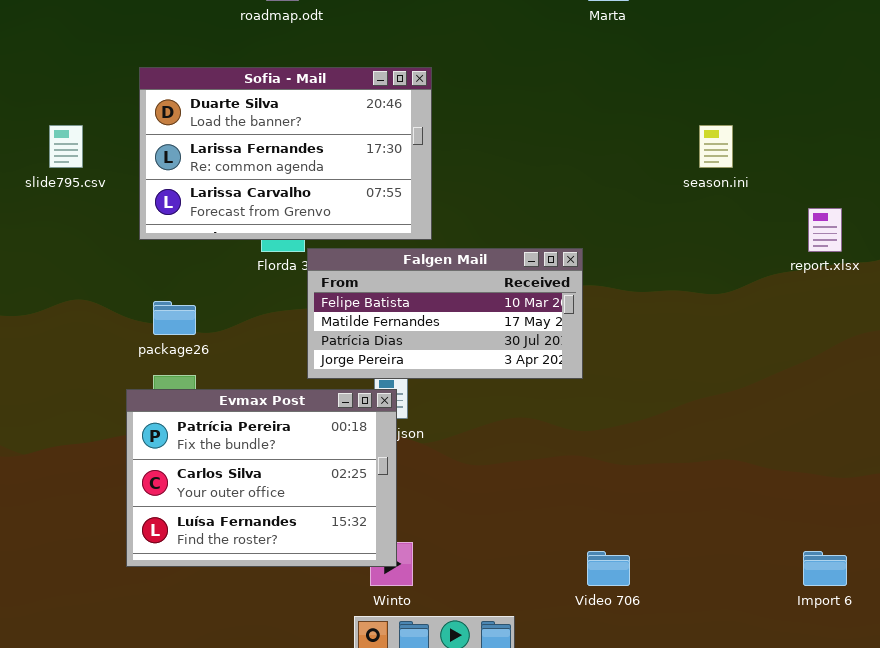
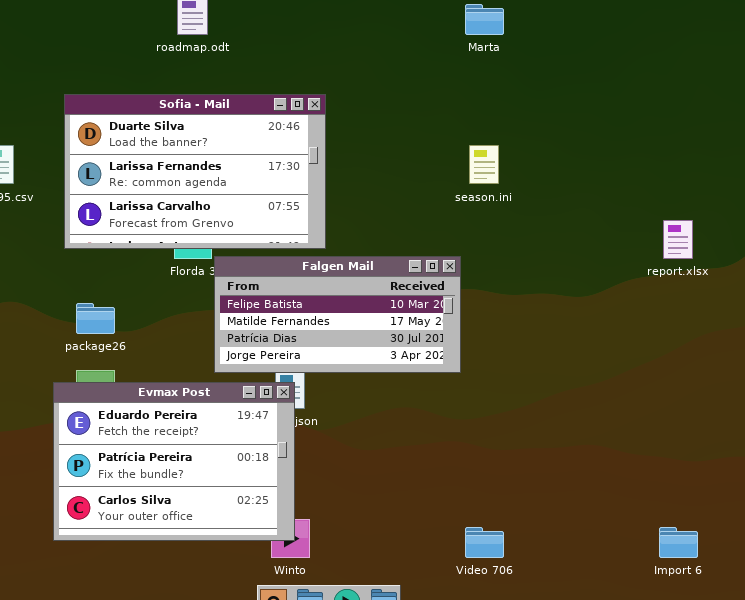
season.ini: [699,125,733,168] -> [469,145,499,184], moved
Evmax Post: [126,389,397,567] -> [53,382,295,541], scrolled up 1 row

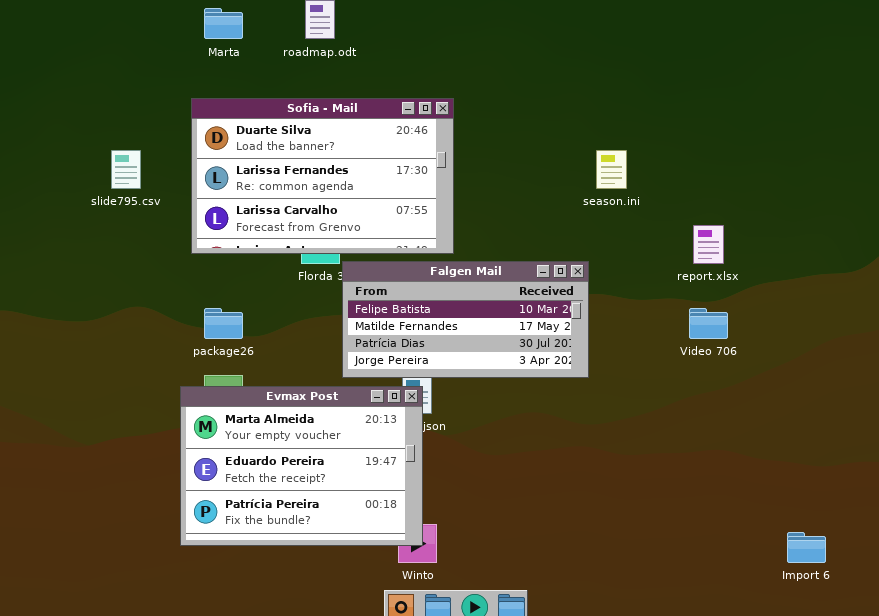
Marta: [465,4,504,35] -> [204,8,243,39], moved
report.xlsx: [663,220,693,259] -> [693,225,724,264], moved
Evmax Post: [53,382,295,541] -> [180,386,423,546], scrolled up 1 row
Video 706: [465,527,504,558] -> [689,308,728,339], moved

